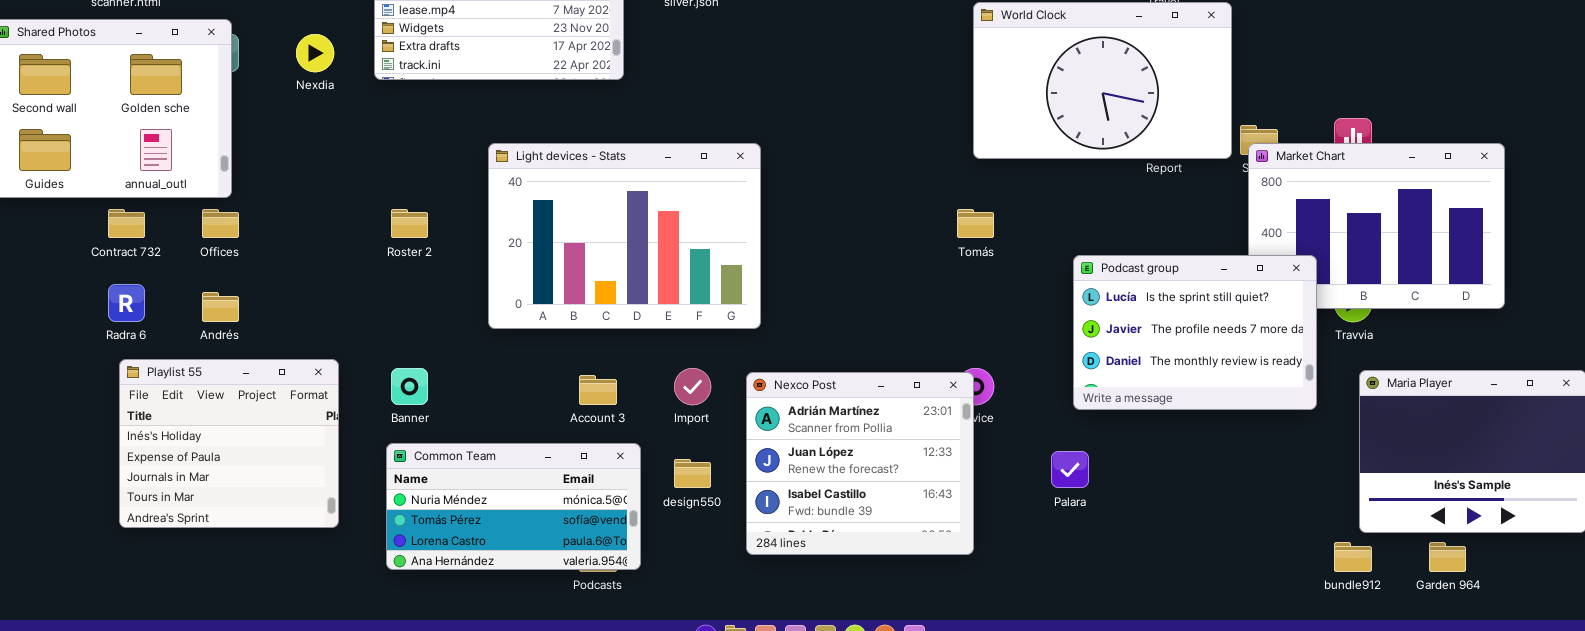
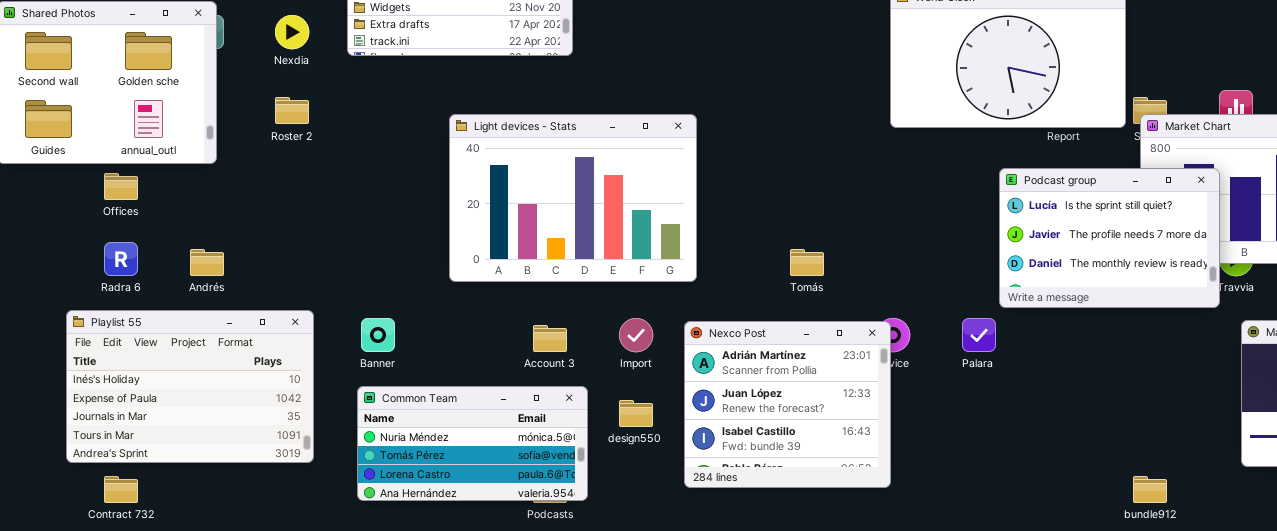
Contract 732: [108,209,145,238] -> [104,476,138,503], moved
Offices: [202,209,239,238] -> [104,173,138,200], moved
Roster 2: [391,209,428,238] -> [275,97,309,124], moved
Tomás: [957,209,994,238] -> [790,249,824,276], moved
Podcast group: [1073,255,1317,410] -> [999,168,1220,308], moved
Playlist 55: [119,359,339,528] -> [66,310,314,463], resized
Palara: [1051,451,1089,488] -> [962,318,996,352], moved
bundle912: [1334,542,1372,572] -> [1133,476,1167,503], moved

